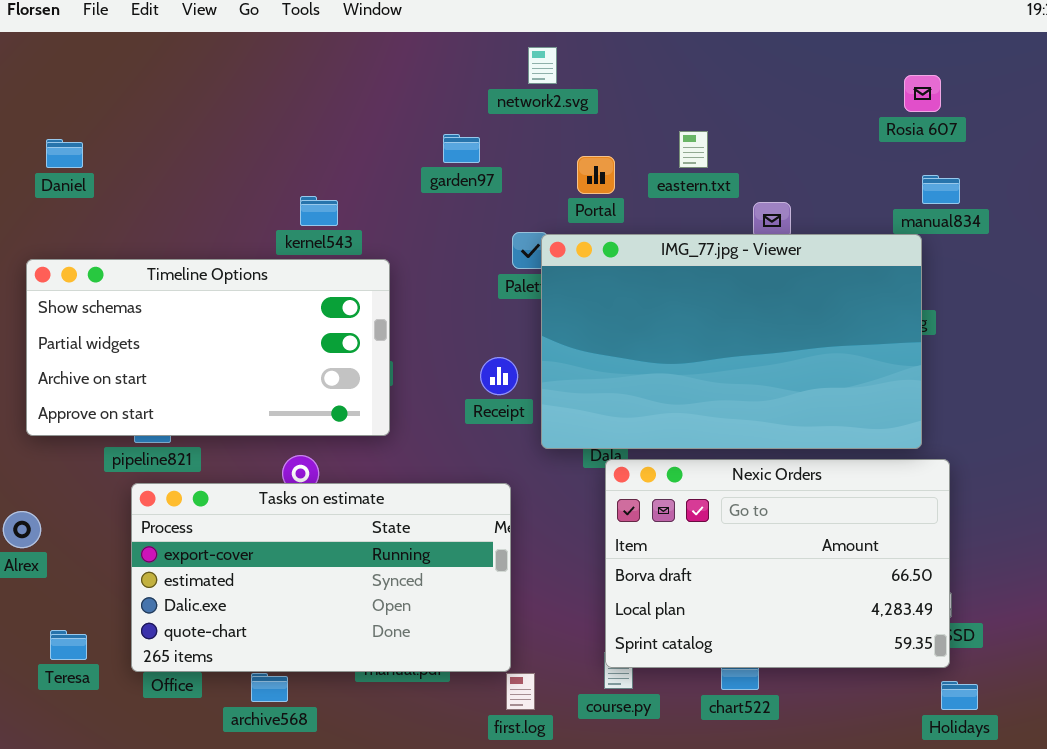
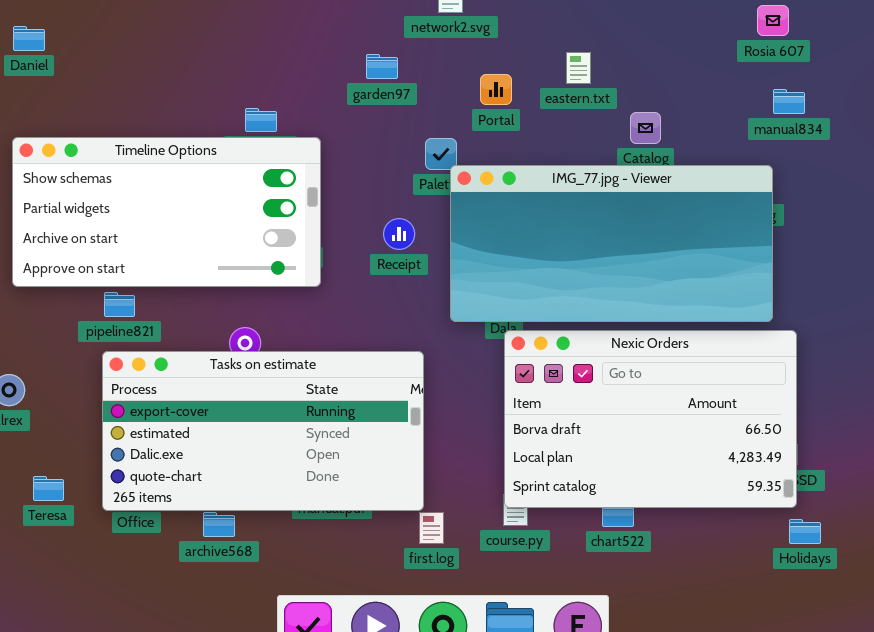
Daniel: [46,139,83,168] -> [13,26,45,51], moved
IMG_77.jpg - Viewer: [541,234,922,449] -> [450,165,773,322], resized
Timeline Options: [26,259,390,436] -> [12,137,321,287], moved
Receipt: [480,357,518,395] -> [383,218,415,250], moved

